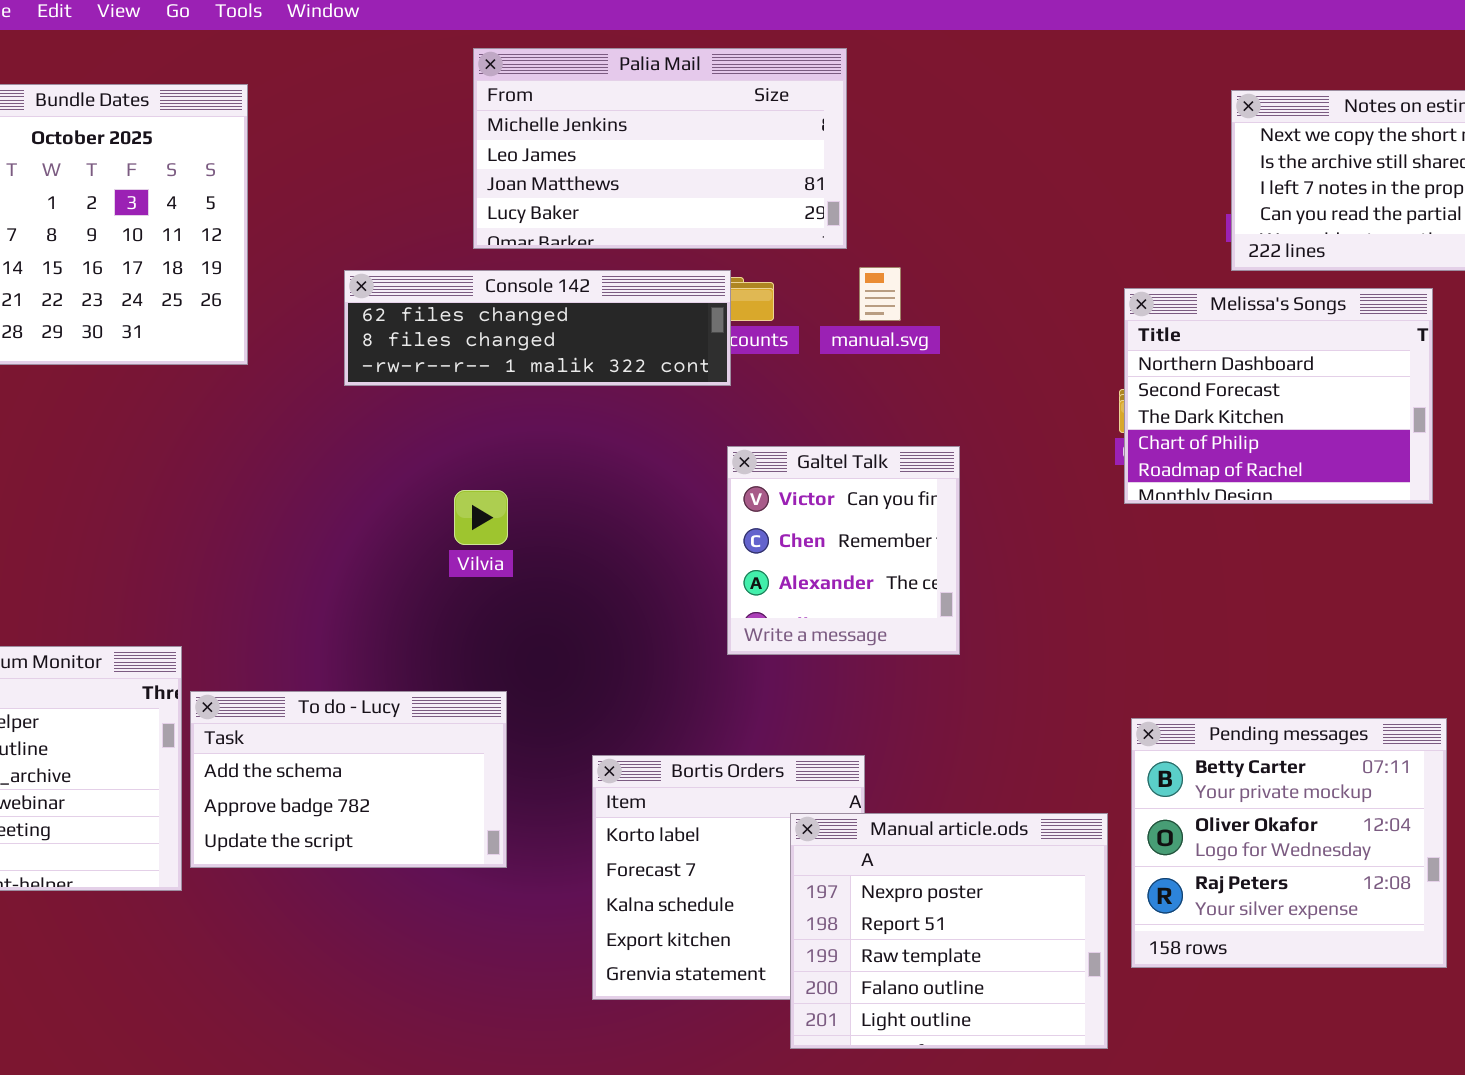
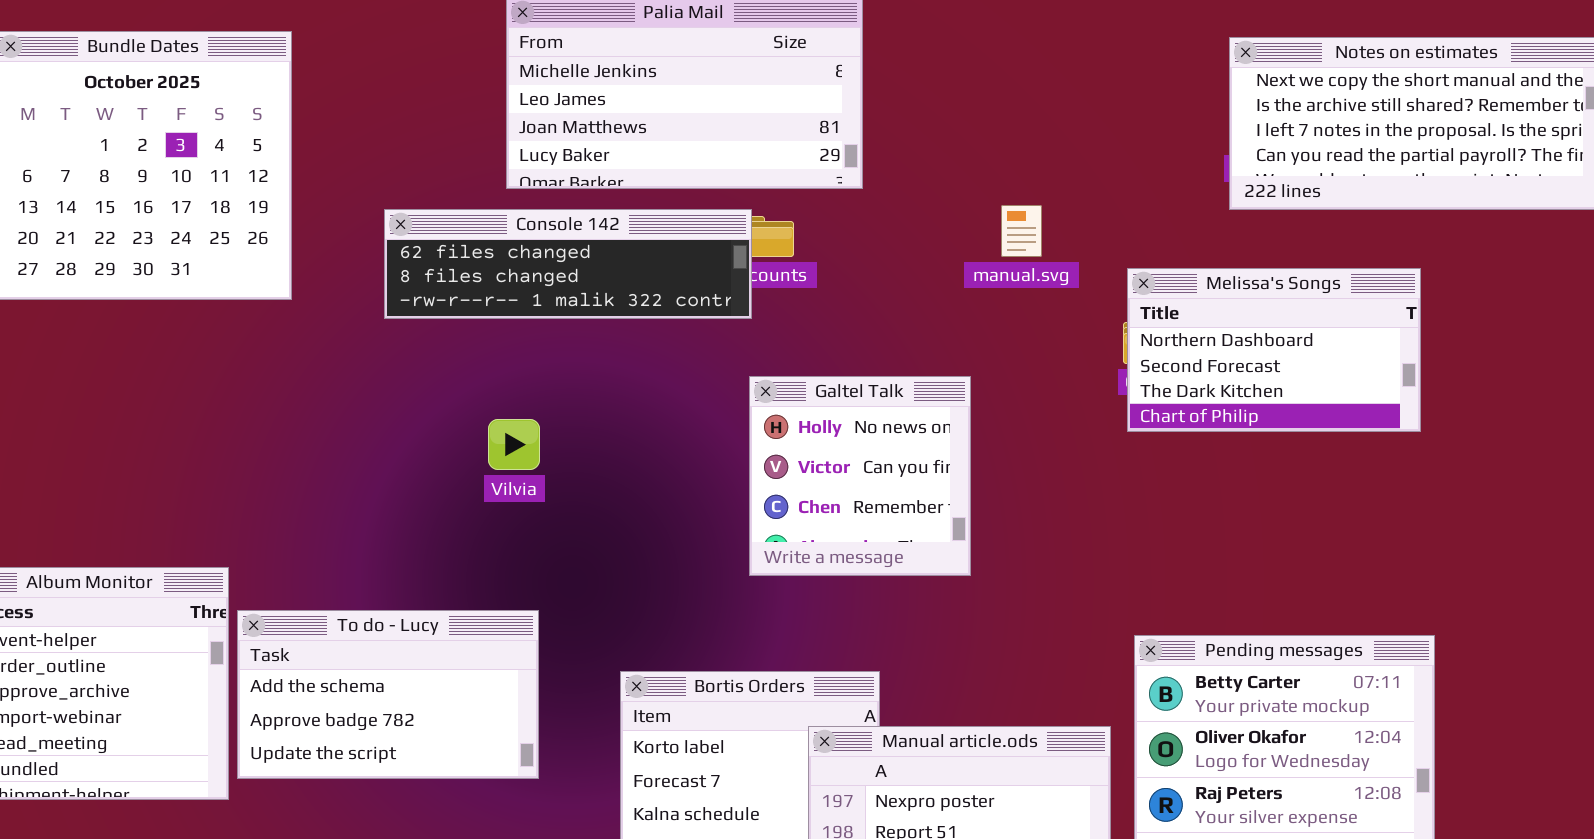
manual.svg: [859,267,901,321] -> [1001,205,1042,257], moved
Melissa's Songs: [1124,288,1433,504] -> [1127,268,1421,432], resized
Galtel Talk: [727,446,960,655] -> [749,376,971,576], scrolled up 1 row

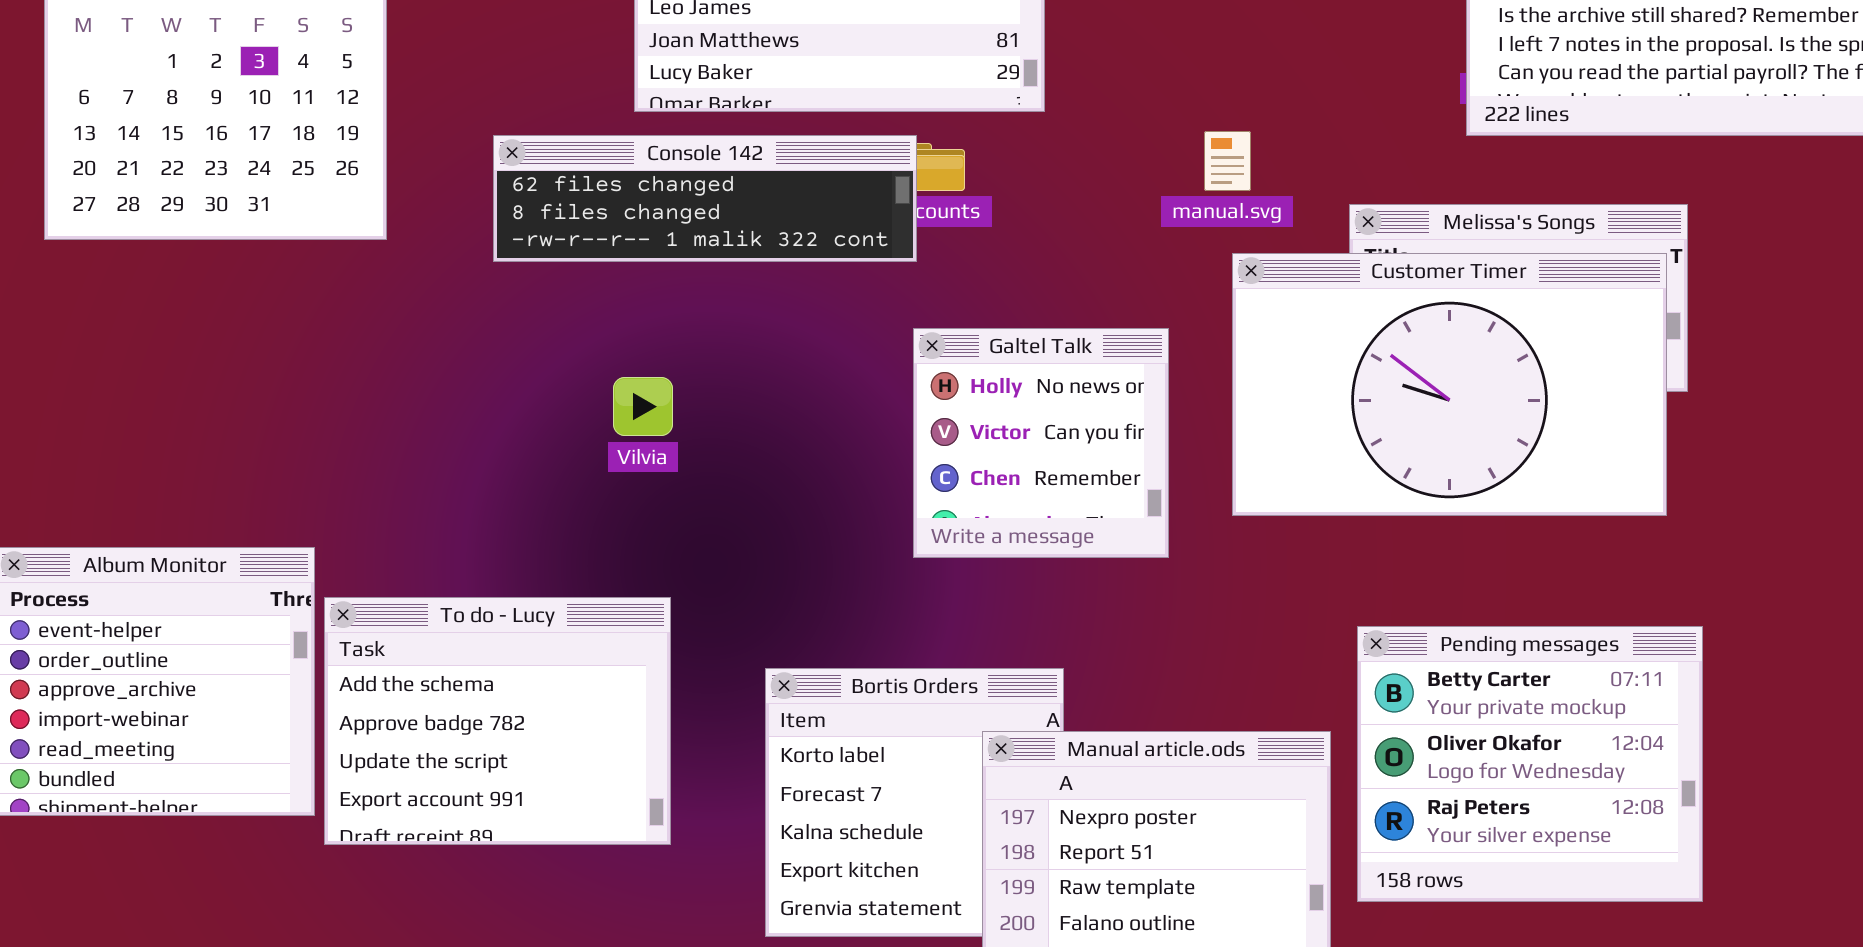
Customer Timer: none -> [1232,253,1667,516], opened
To do - Lucy: [237,610,539,779] -> [324,597,671,845], resized

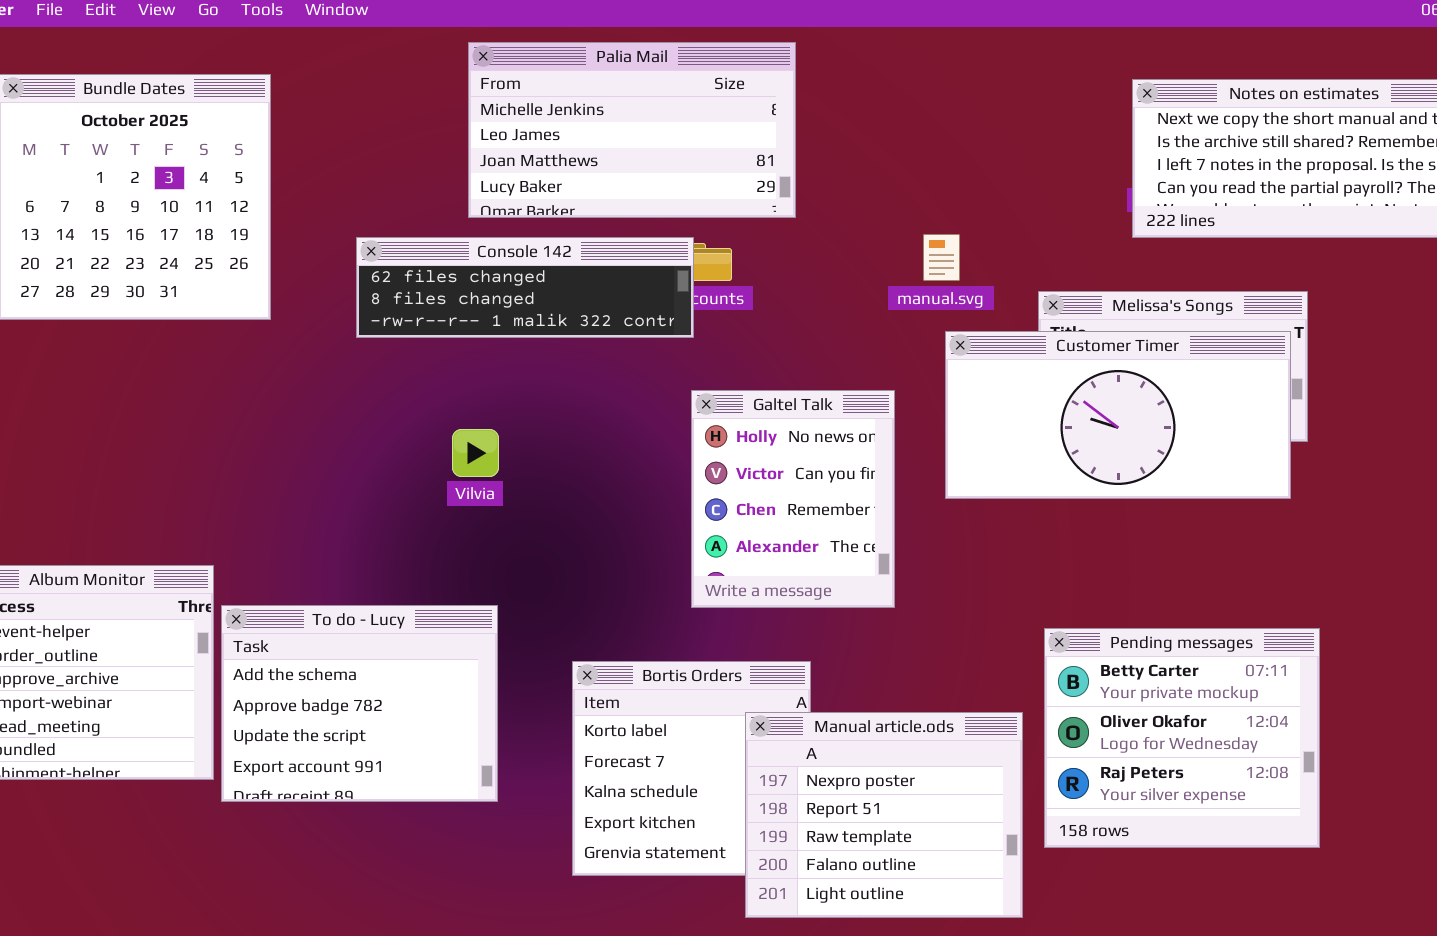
Customer Timer: [1232,253,1667,516] -> [945,331,1291,499], resized
Galtel Talk: [913,328,1169,558] -> [691,390,895,608], resized

